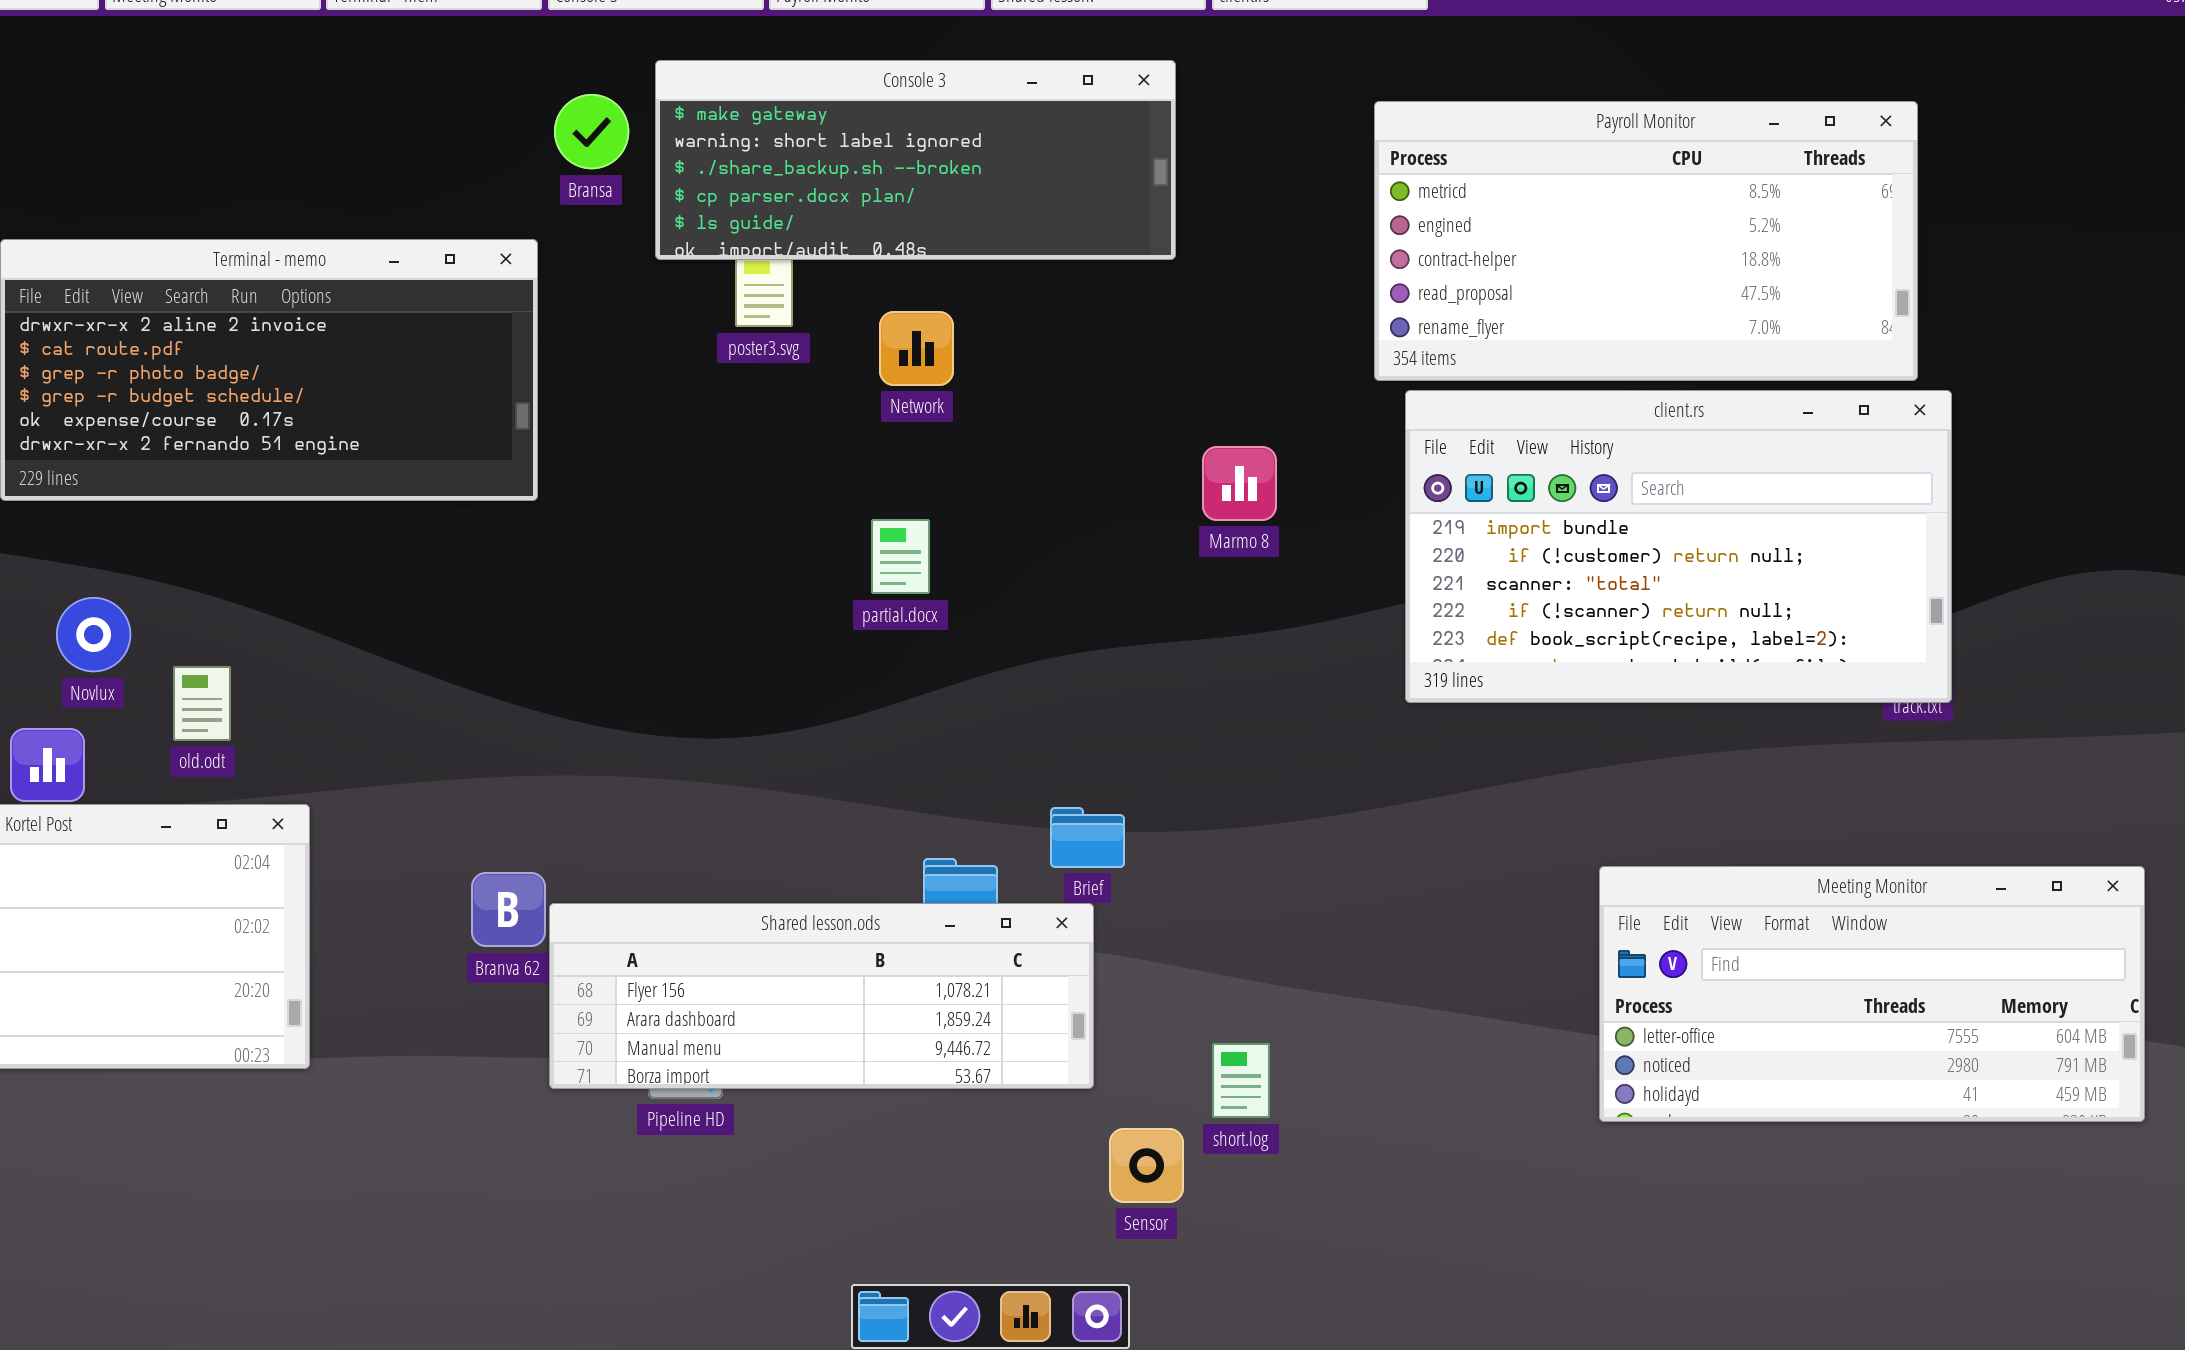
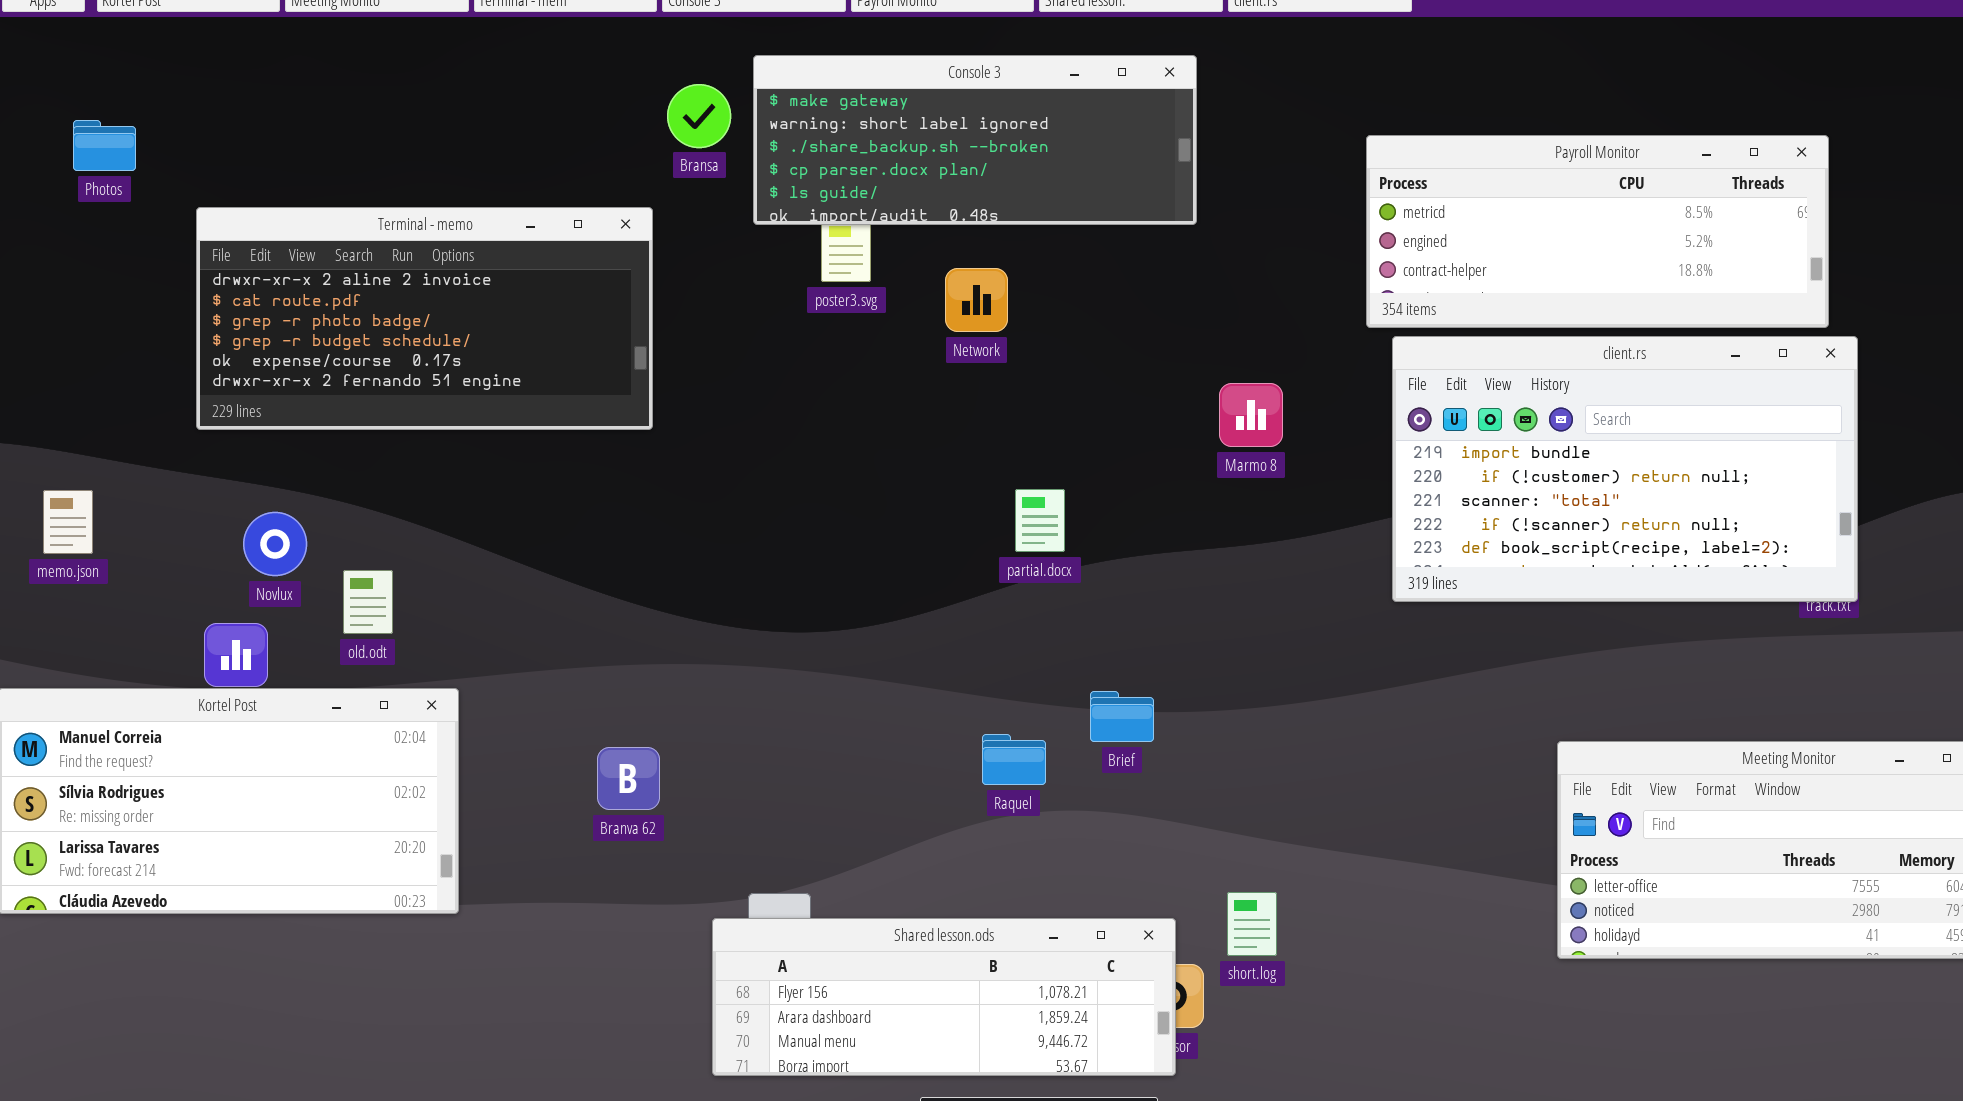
Payroll Monitor: [1374,101,1918,381] -> [1366,135,1829,328], resized
partial.docx: [871,519,930,594] -> [1015,489,1065,552], moved
Shared lesson.ods: [549,903,1094,1089] -> [712,918,1176,1076], moved

